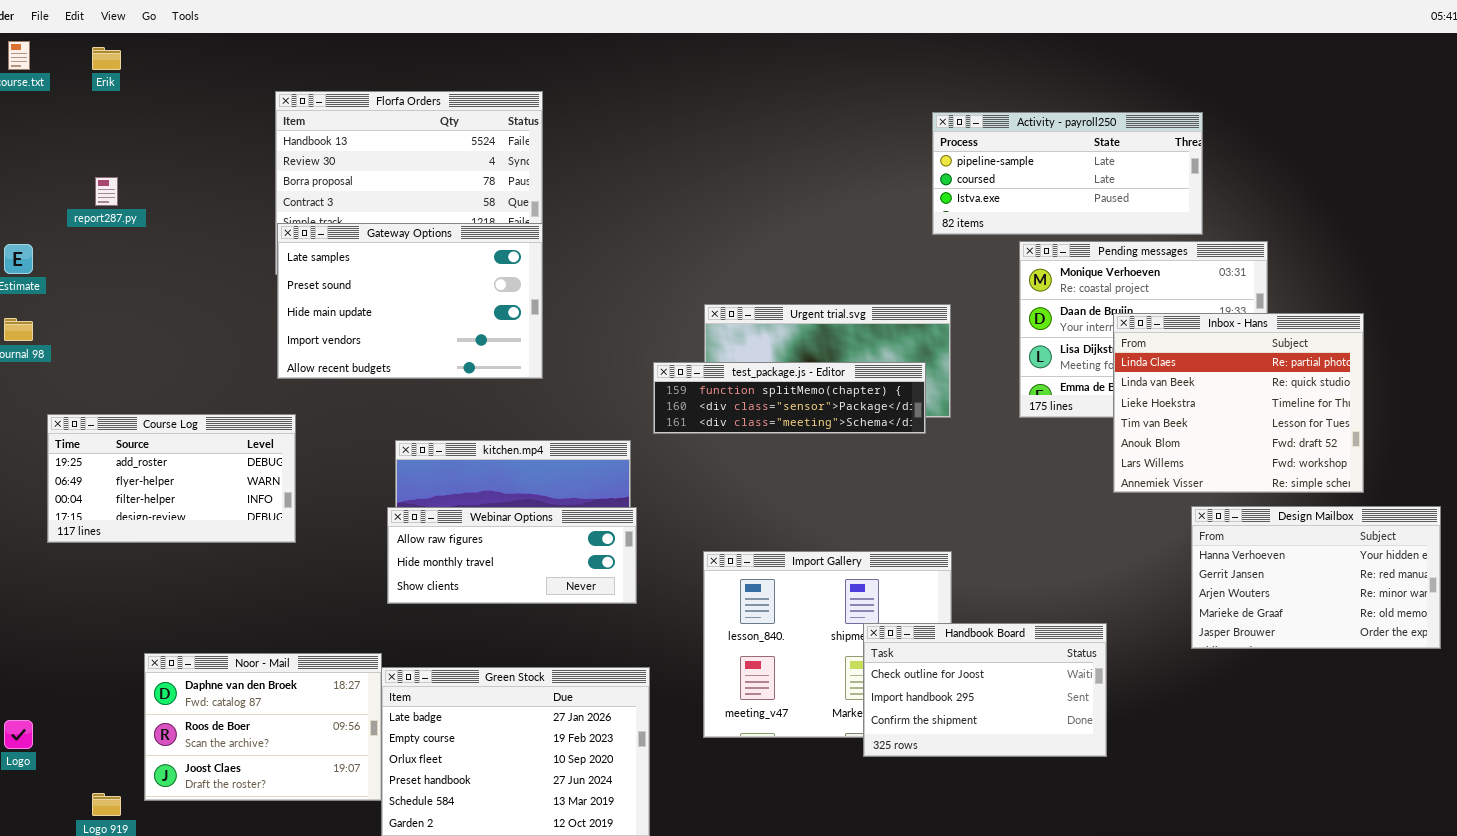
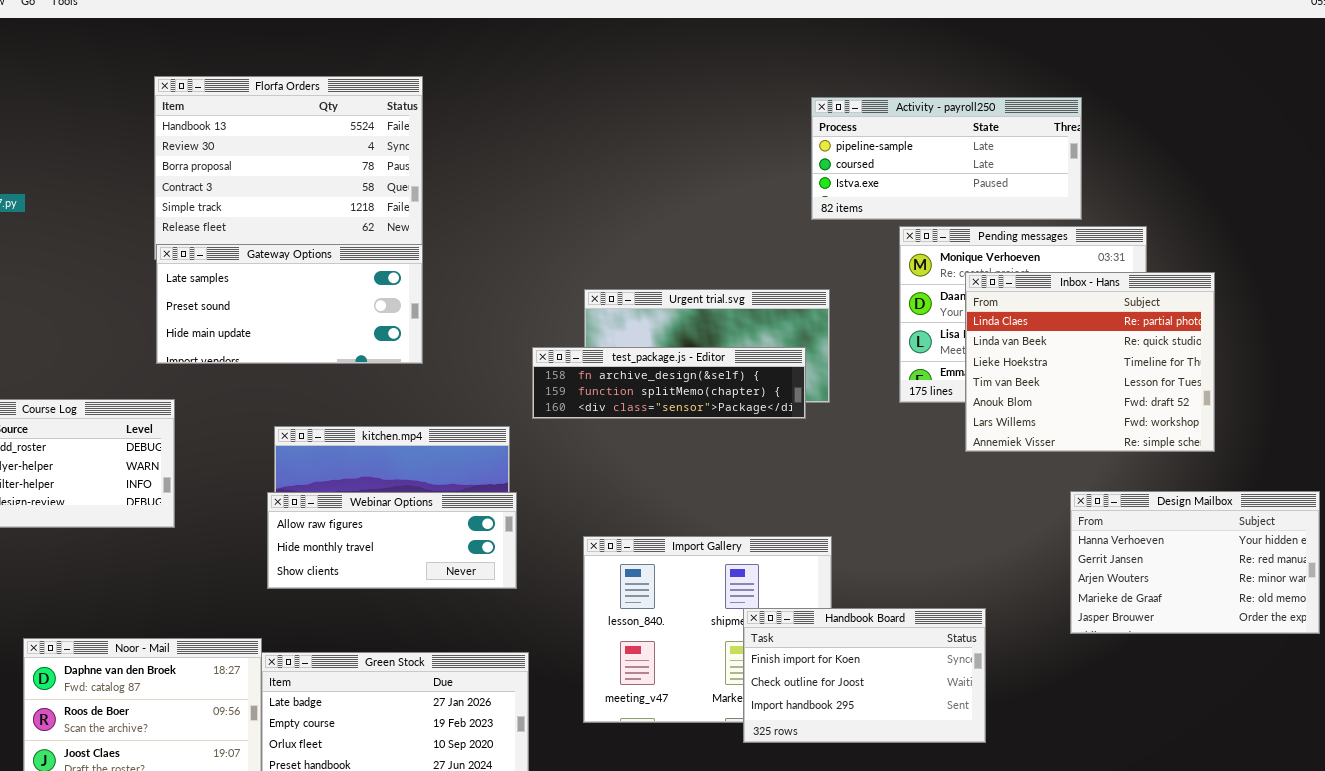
Gateway Options: [277,223,543,379] -> [156,244,423,364], resized
Inbox - Hans: [1113,313,1364,493] -> [965,272,1215,452], moved
test_package.js - Editor: [653,362,926,434] -> [532,347,806,419], scrolled up 1 row
Handbook Board: [863,623,1107,757] -> [743,608,986,743], scrolled up 1 row

